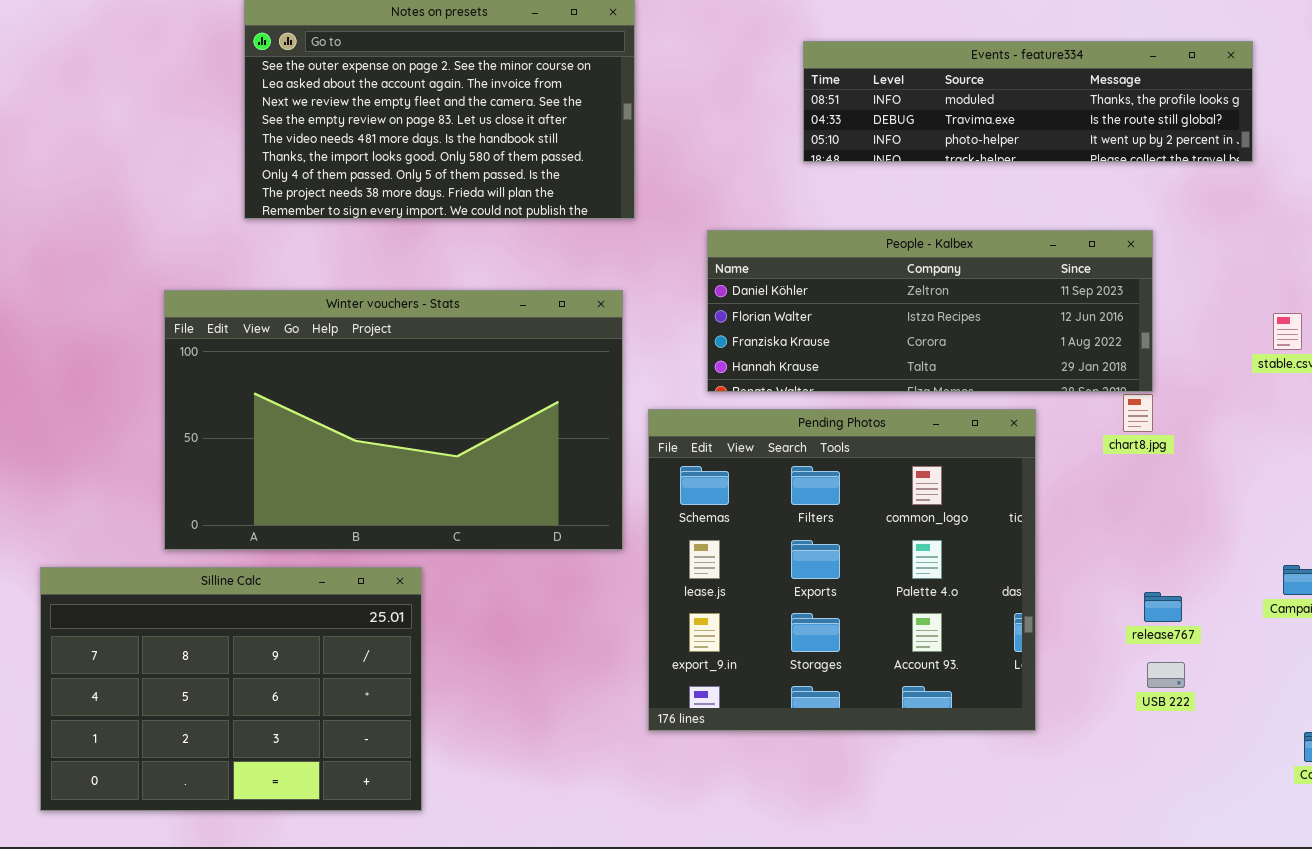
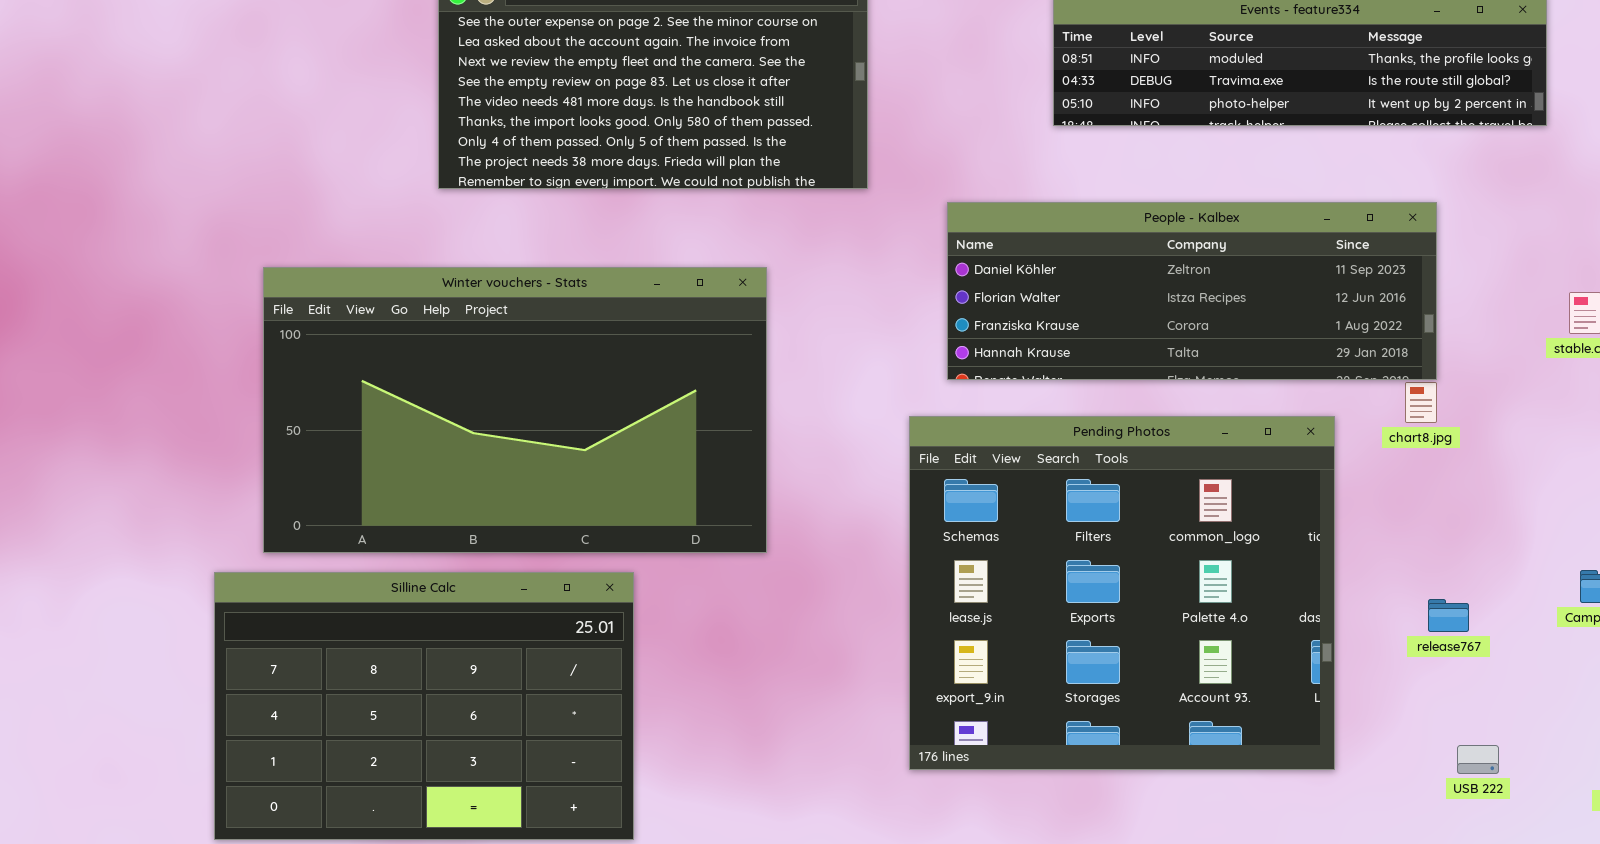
Winter vouchers - Stats: [164,290,623,550] -> [263,267,767,553], moved
Pending Photos: [648,409,1036,731] -> [909,416,1335,770], moved
USB 222: [1147,662,1185,688] -> [1457,745,1499,774], moved

